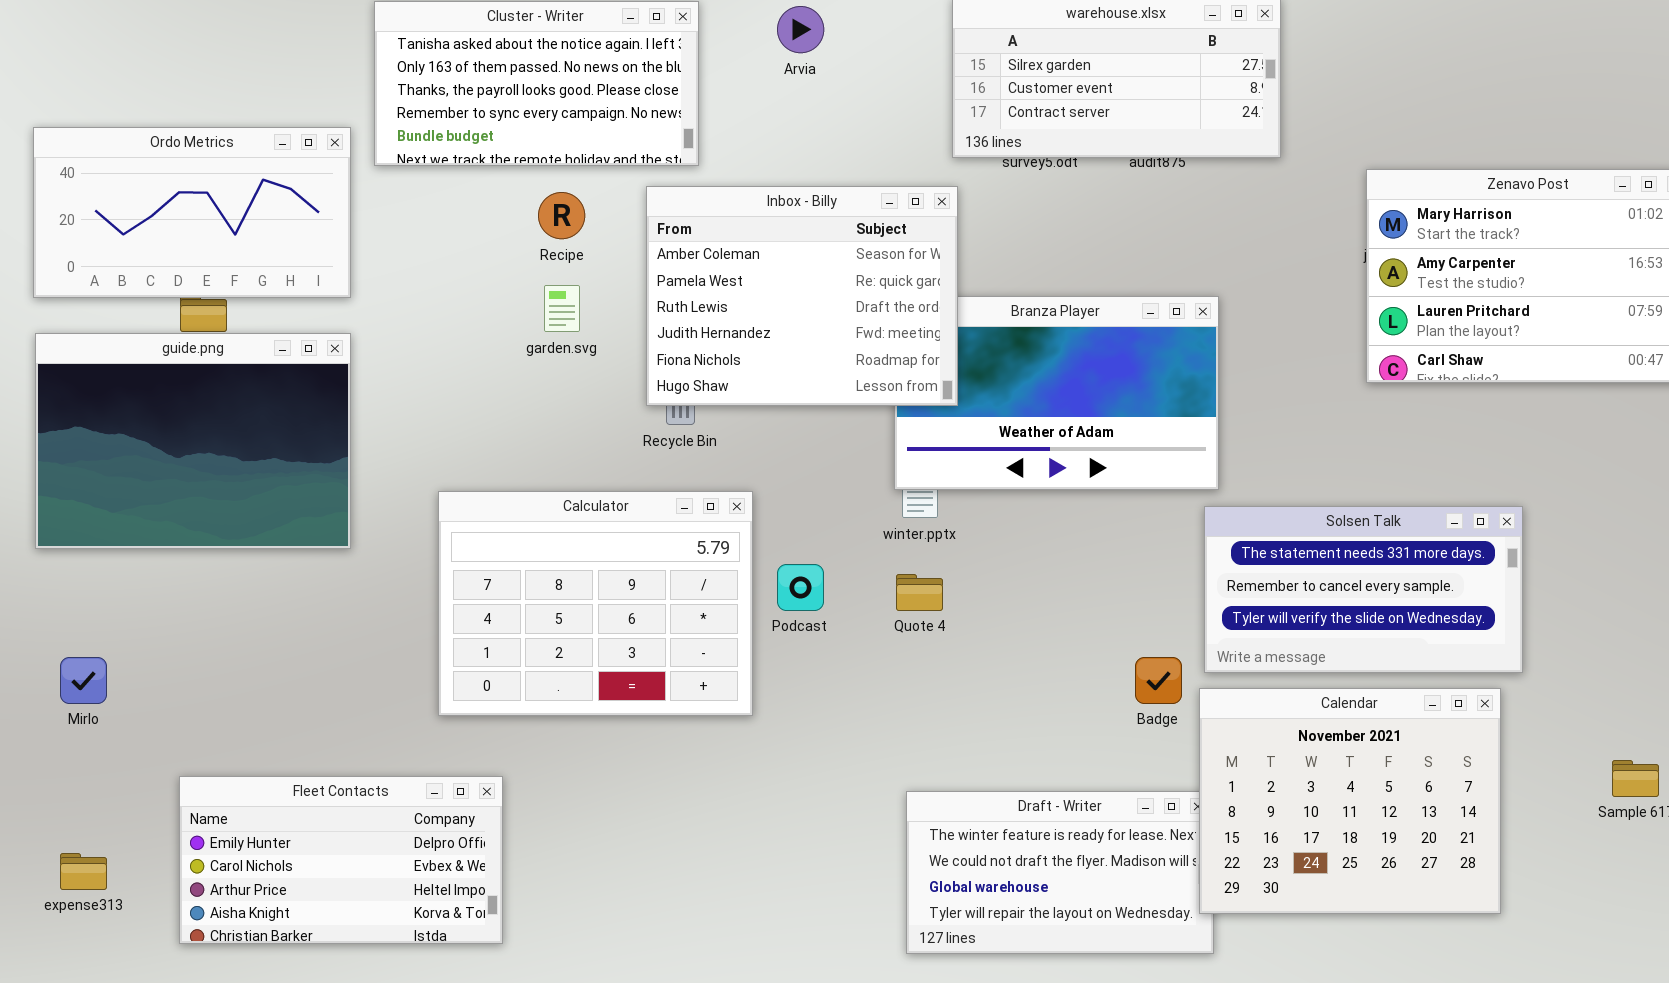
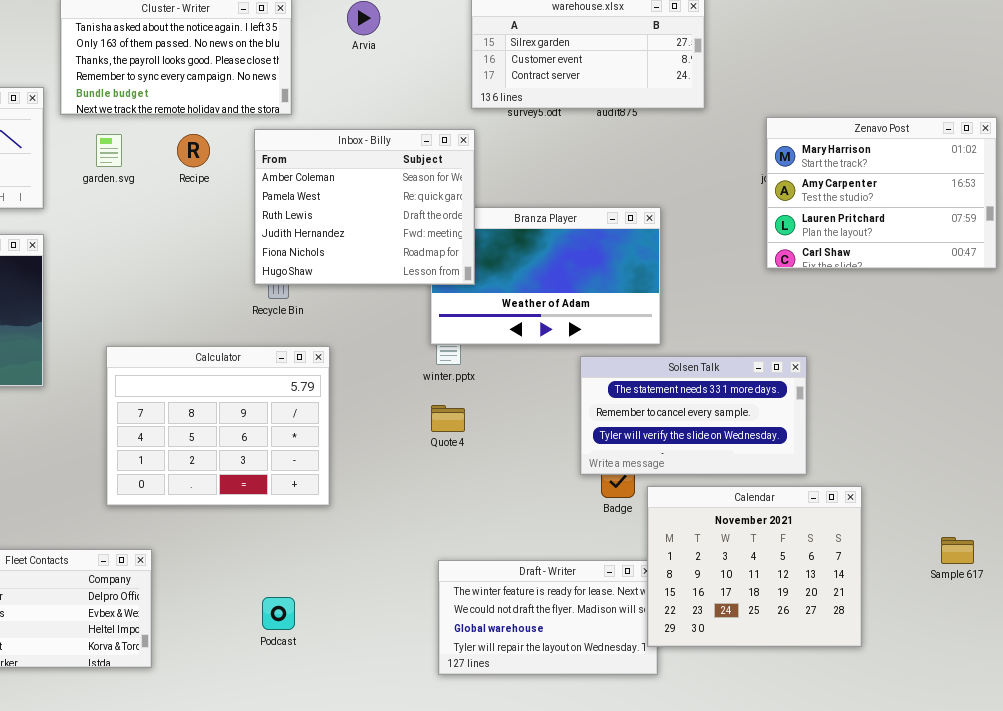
garden.svg: [544,285,580,332] -> [96,134,122,167], moved
Solsen Talk: [1204,506,1523,673] -> [580,356,807,475], moved
Podcast: [777,564,824,611] -> [262,597,295,630], moved

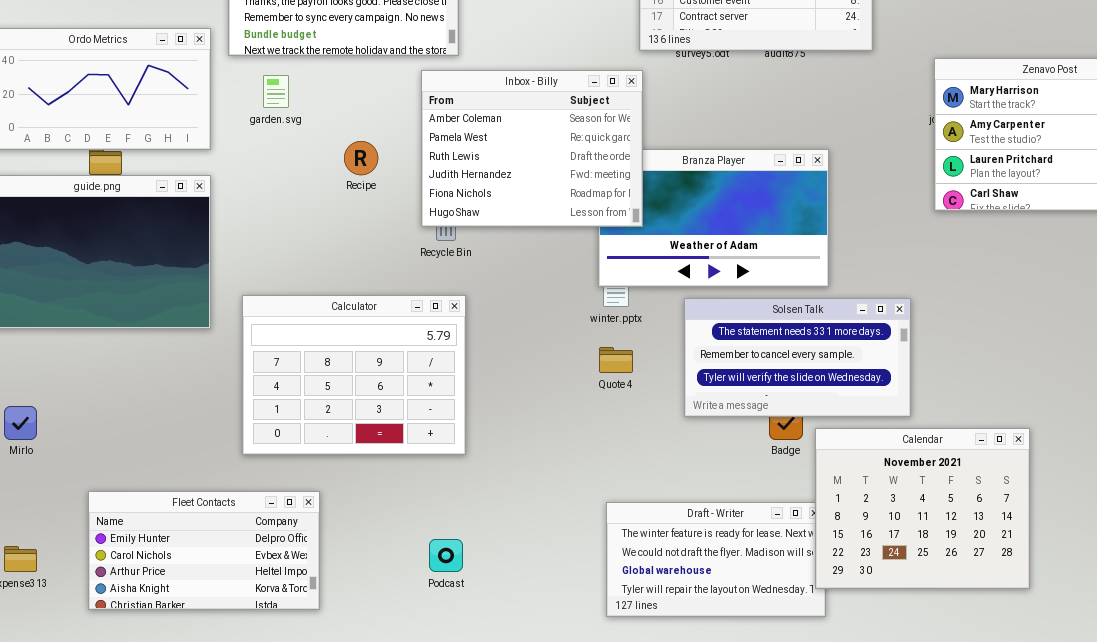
Recipe: [177,134,210,167] -> [344,141,378,175], moved
Calculator: [106,346,330,506] -> [242,295,466,455], moved
Solsen Talk: [580,356,807,475] -> [684,298,911,417], moved

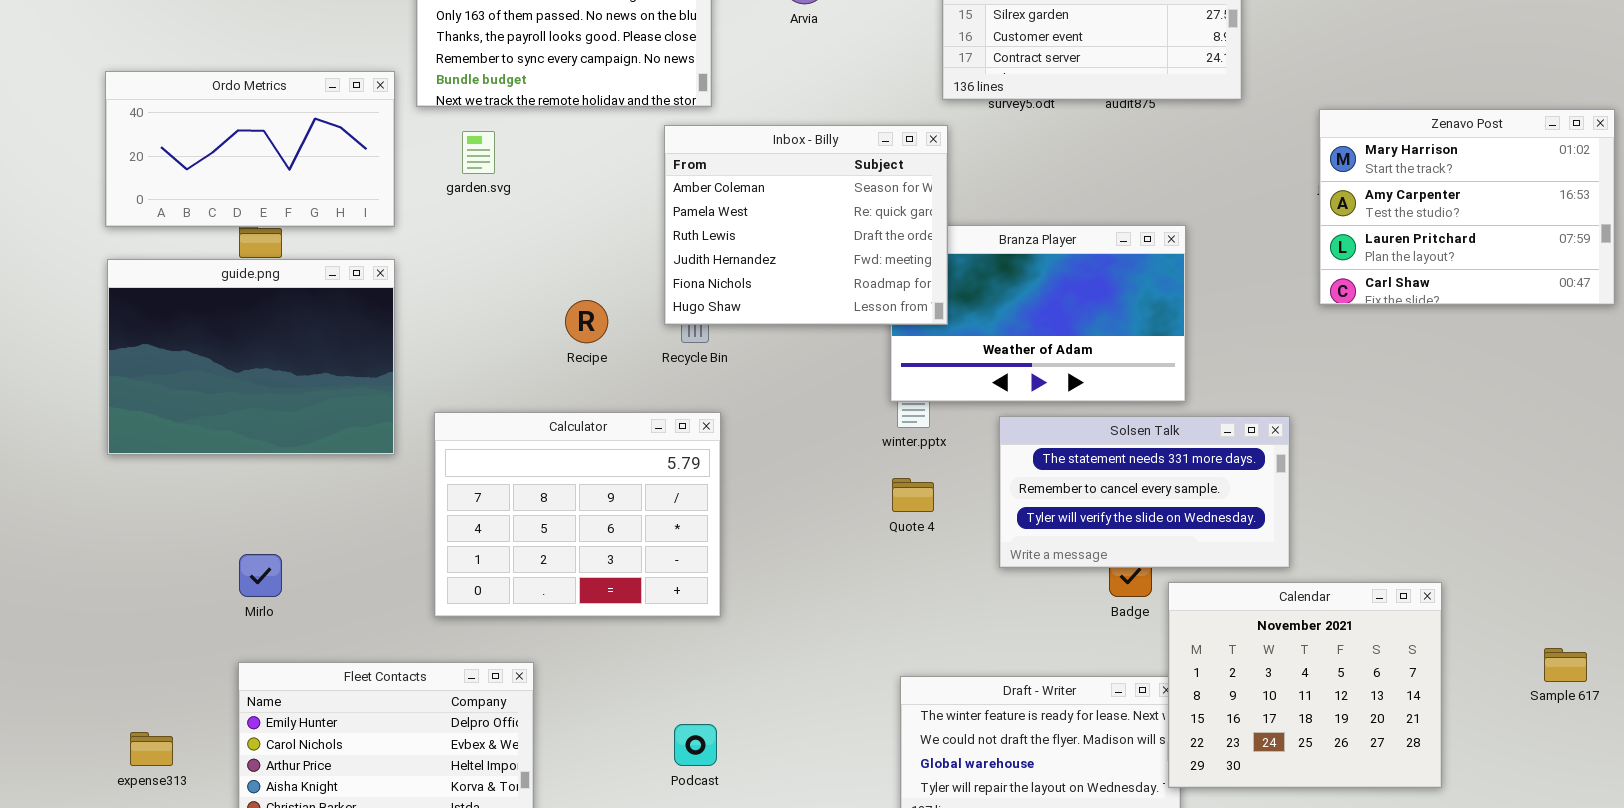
Recipe: [344,141,378,175] -> [565,300,608,343], moved
Mirlo: [4,406,37,440] -> [239,554,282,597], moved

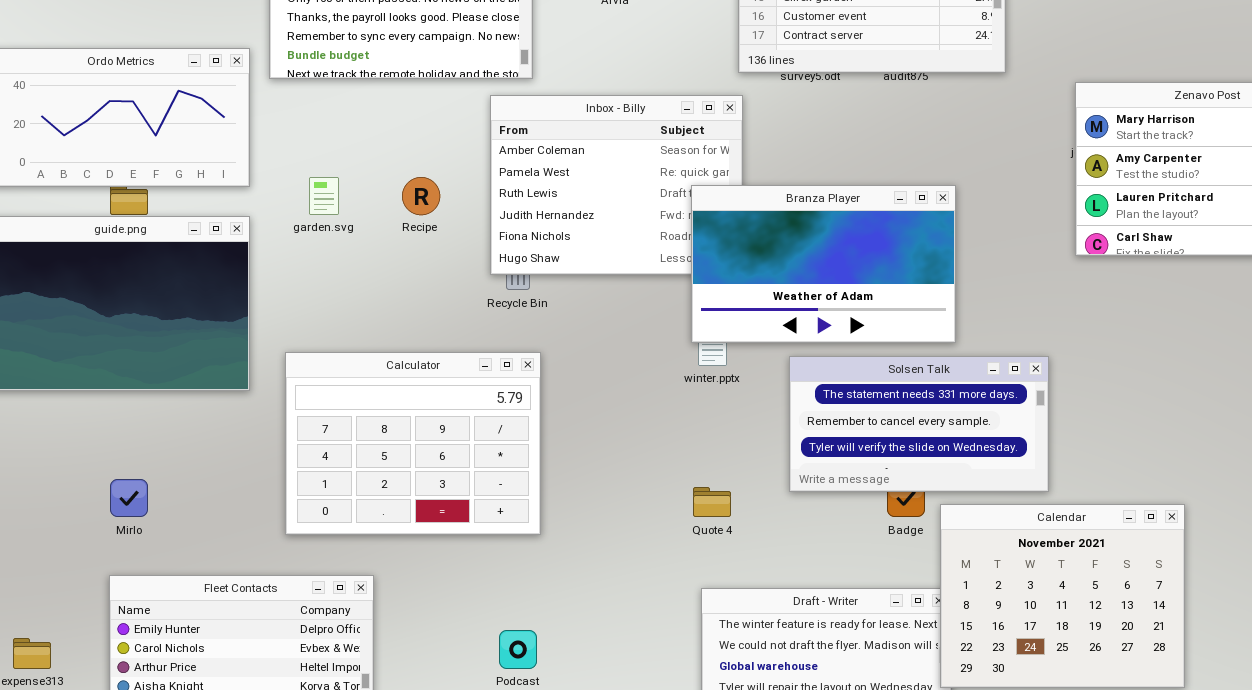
garden.svg: [462,131,495,174] -> [309,177,339,215], moved
Branza Player: [890,225,1186,402] -> [691,185,956,343], raised
Recipe: [565,300,608,343] -> [402,177,440,215], moved
Quote 4: [892,478,934,512] -> [693,487,731,517], moved

